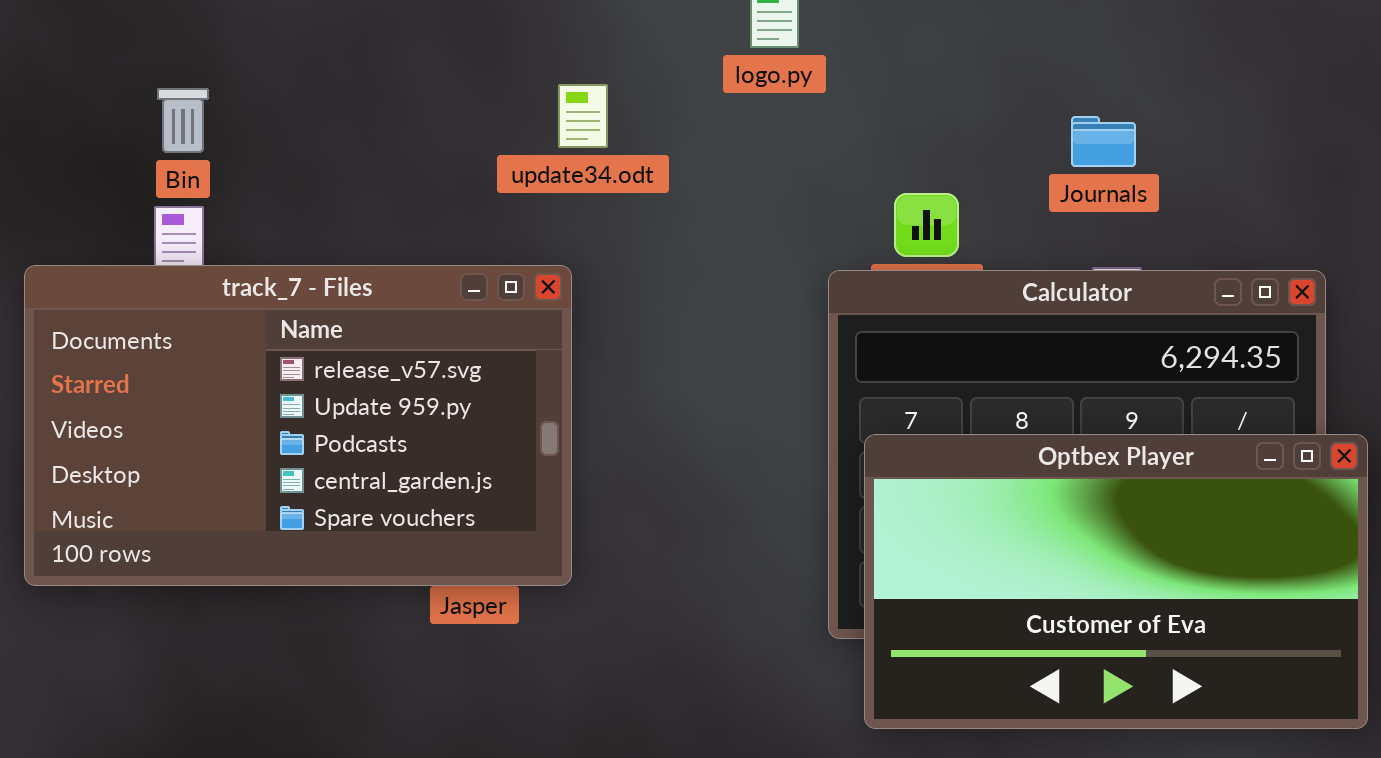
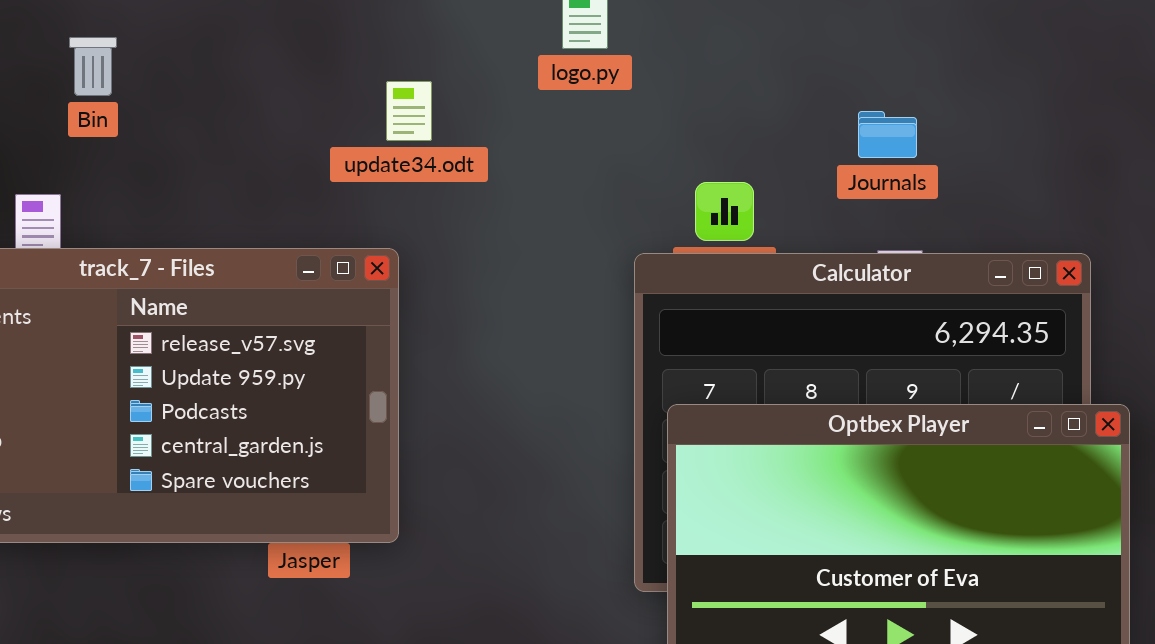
Bin: [157,88,209,153] -> [69,37,117,96], moved

